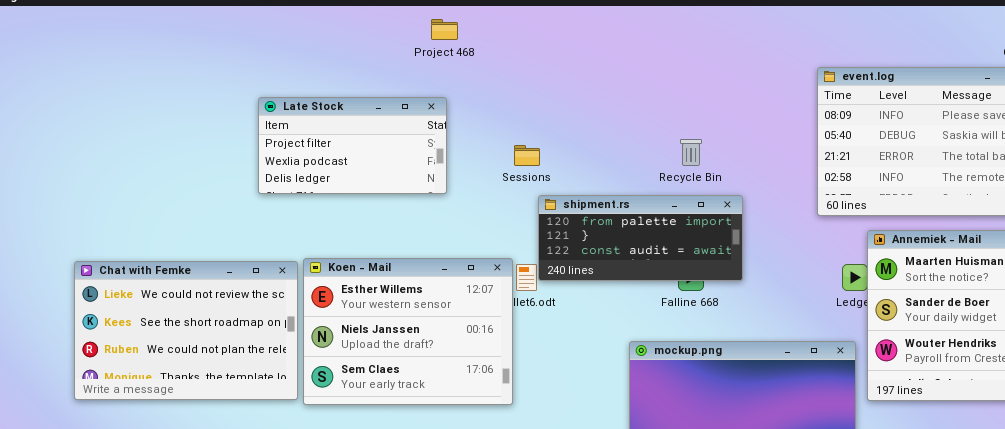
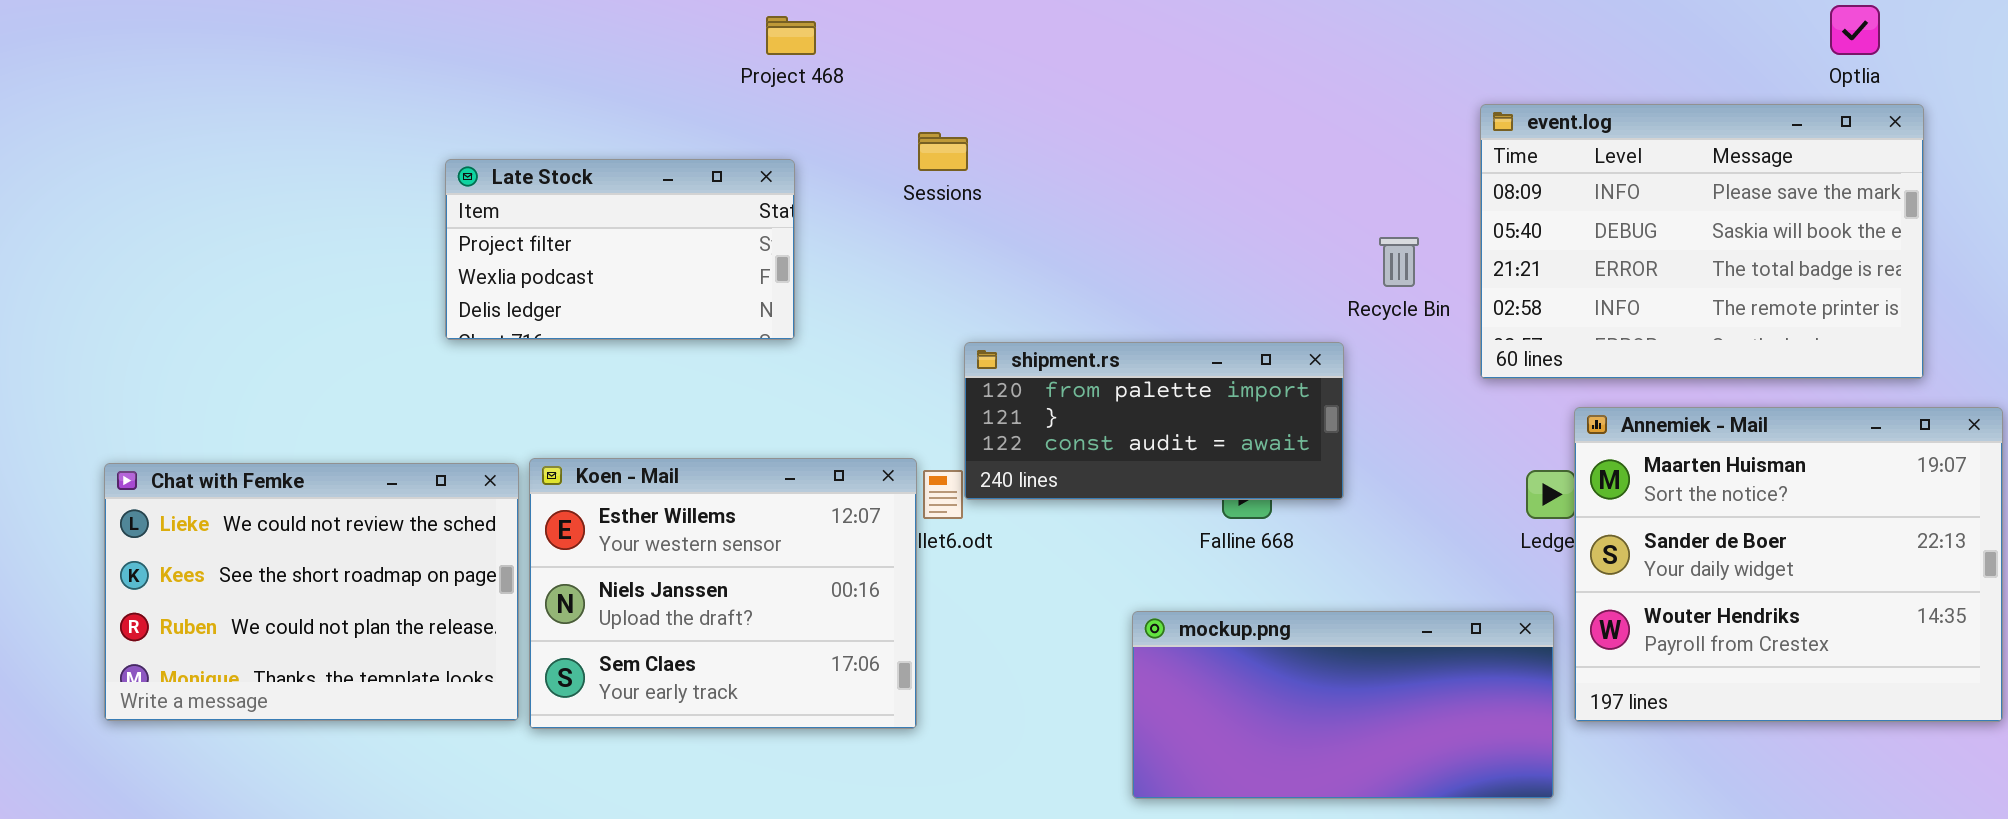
Recycle Bin: [680,139,702,166] -> [1379,237,1419,287], moved
Sessions: [514,145,540,166] -> [918,132,968,171], moved

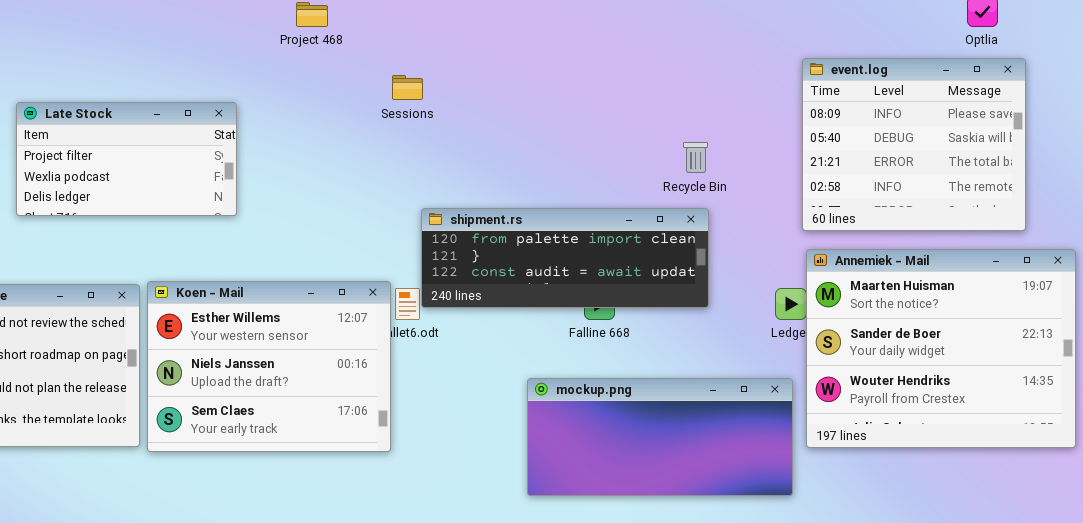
event.log: [1480,104,1924,379] -> [802,58,1026,231], resized
Late Stock: [445,159,795,340] -> [16,102,237,216], moved
shipment.rs: [964,342,1344,500] -> [421,208,709,308], resized

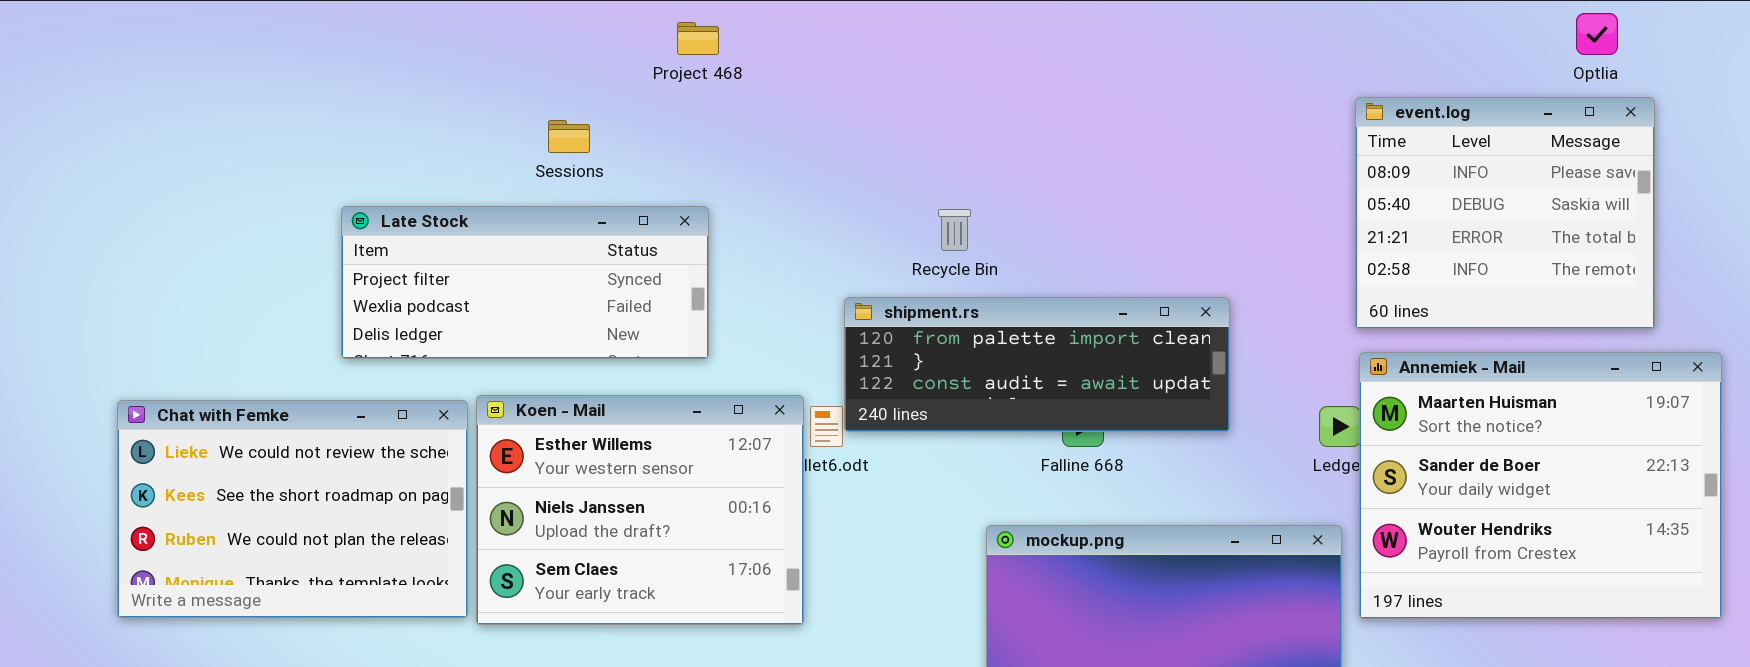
Sessions: [392,75,423,100] -> [548,120,590,153], moved
Late Stock: [16,102,237,216] -> [341,206,709,359], moved, resized
Recycle Bin: [683,142,708,173] -> [938,209,971,251], moved

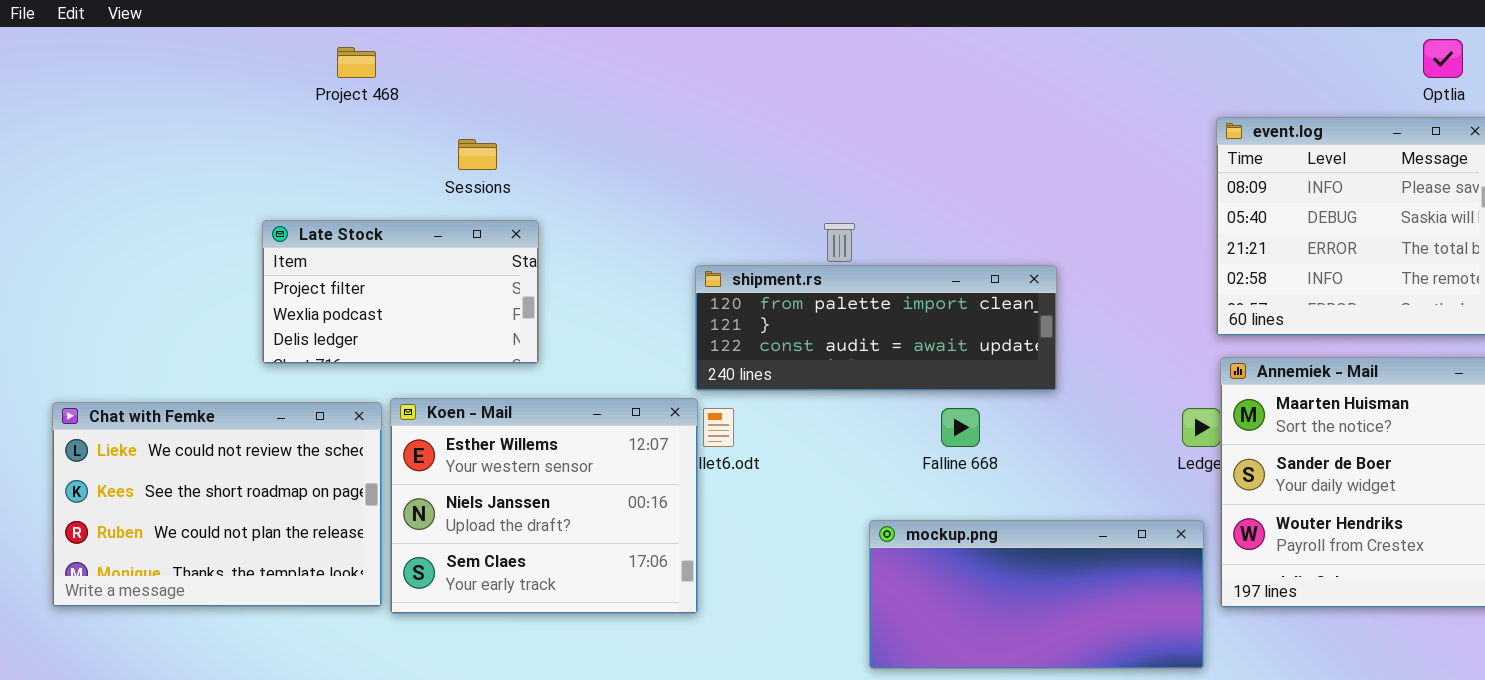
Project 468: [677,22,719,55] -> [337,47,376,78], moved
Late Stock: [341,206,709,359] -> [262,220,539,364], resized
shipment.rs: [844,297,1230,432] -> [695,265,1057,391], moved

